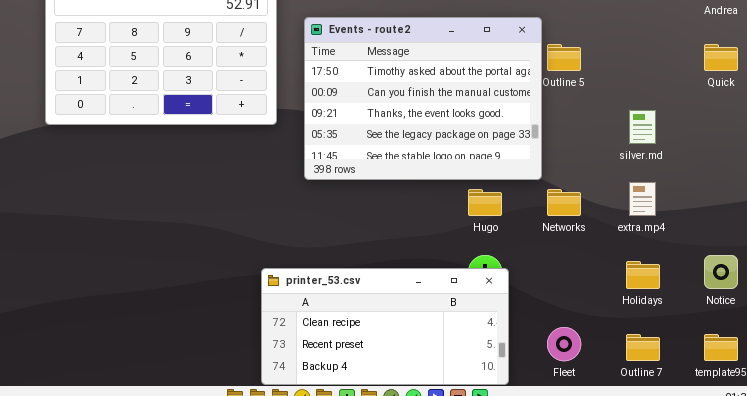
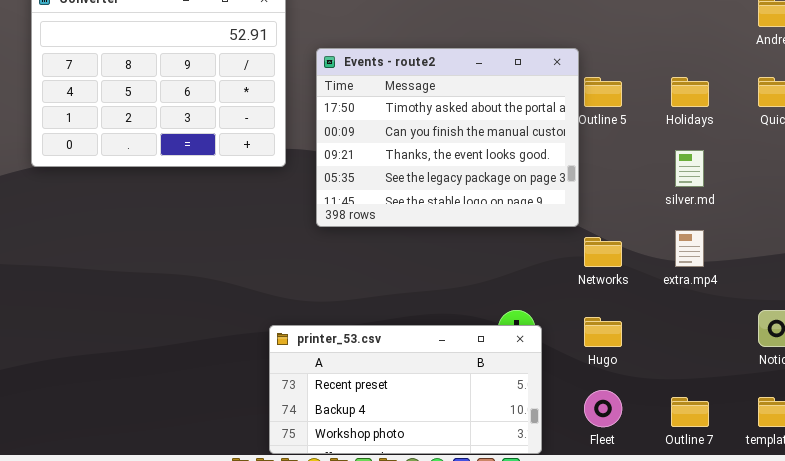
Hugo: [468,189,502,216] -> [584,317,622,347], moved
Holidays: [626,261,660,289] -> [671,77,709,107], moved
printer_53.csv: [261,268,509,385] -> [269,325,542,454], scrolled down 1 row

